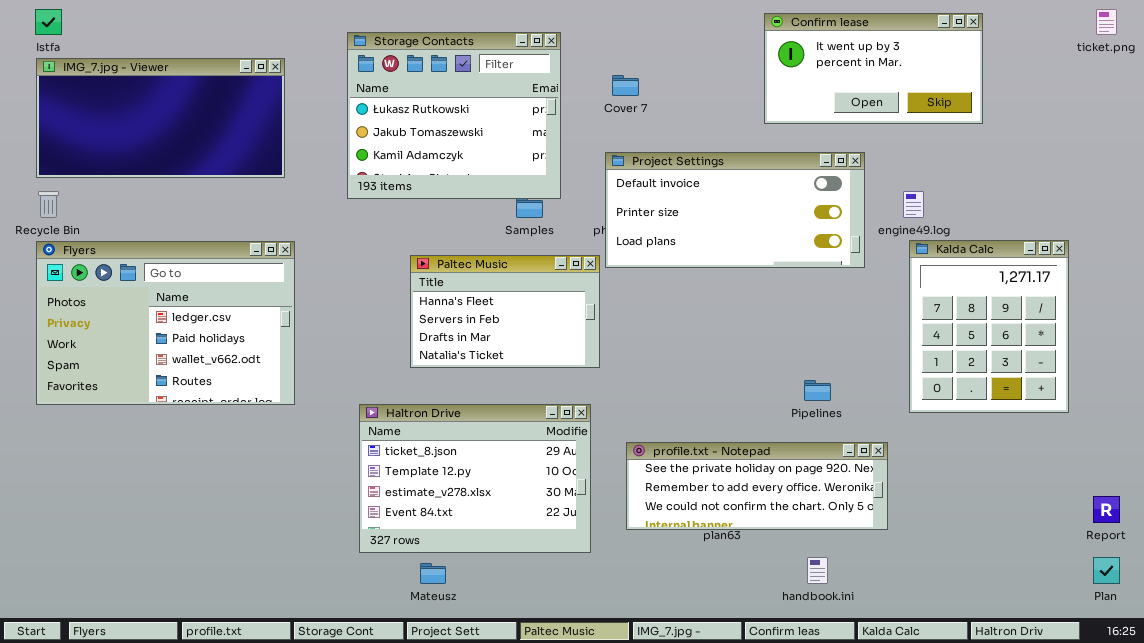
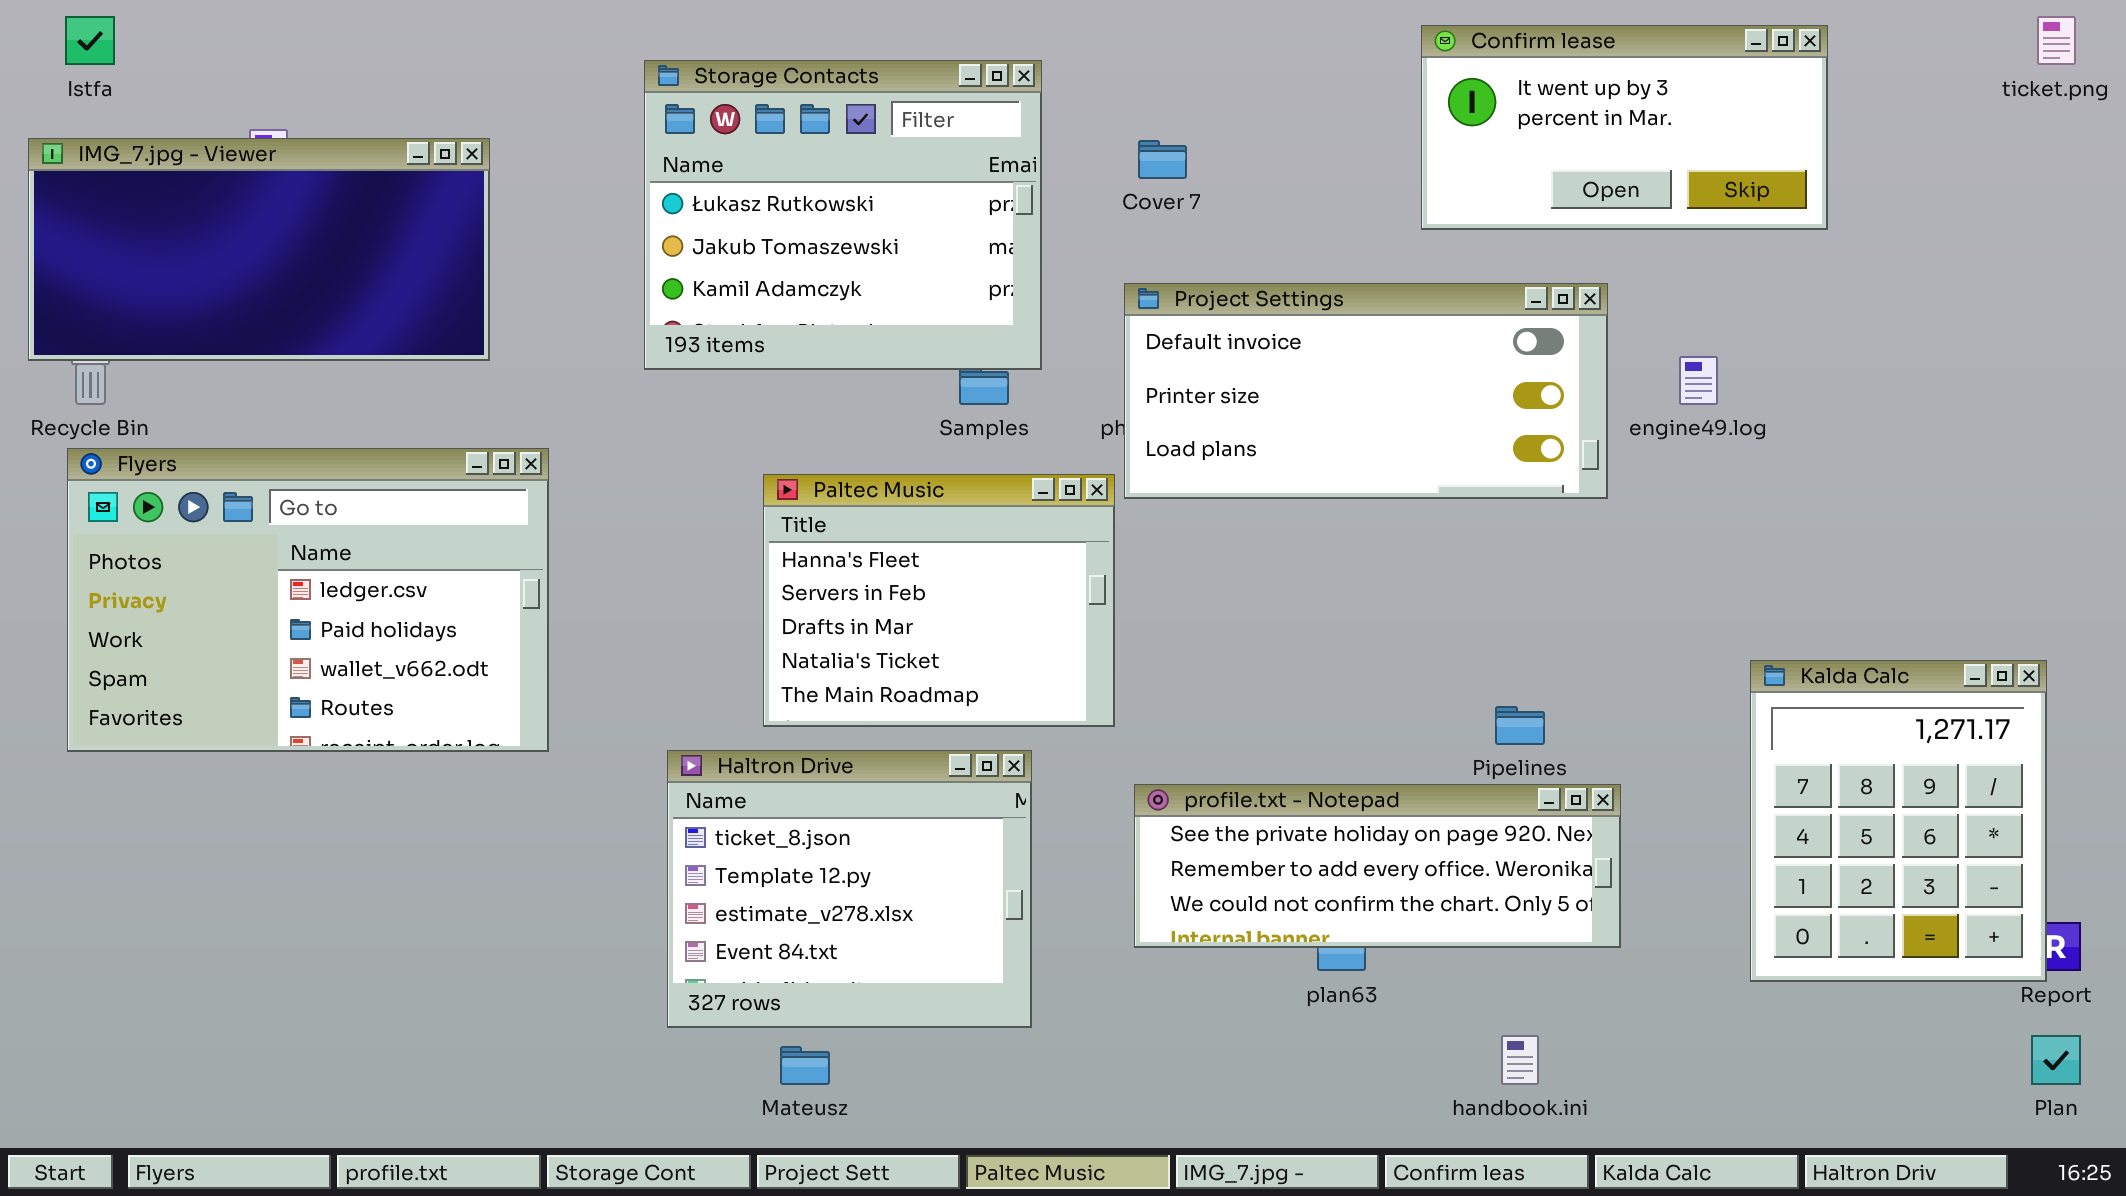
IMG_7.jpg - Viewer: [36,58,285,178] -> [28,138,490,361], moved
Kalda Calc: [909,240,1069,413] -> [1750,660,2047,982], moved
Paltec Music: [410,255,600,368] -> [763,474,1115,727], resized
Haltron Drive: [359,404,591,553] -> [667,750,1032,1028], resized
profile.txt - Notepad: [626,442,888,530] -> [1134,784,1621,948], moved

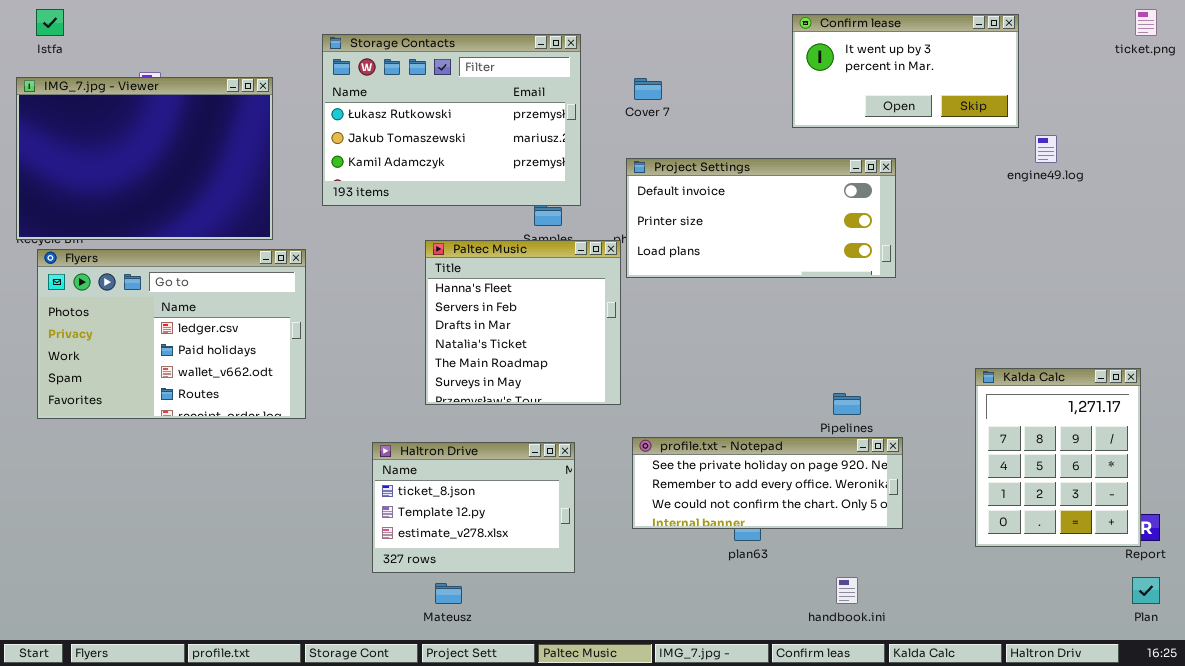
Storage Contacts: [644,60,1042,370] -> [322,34,581,206], resized
IMG_7.jpg - Viewer: [28,138,490,361] -> [16,77,273,240], resized
engine49.log: [1679,356,1718,405] -> [1035,135,1057,163], moved
Paltec Music: [763,474,1115,727] -> [425,240,621,405], resized
Haltron Drive: [667,750,1032,1028] -> [372,442,575,573], resized

